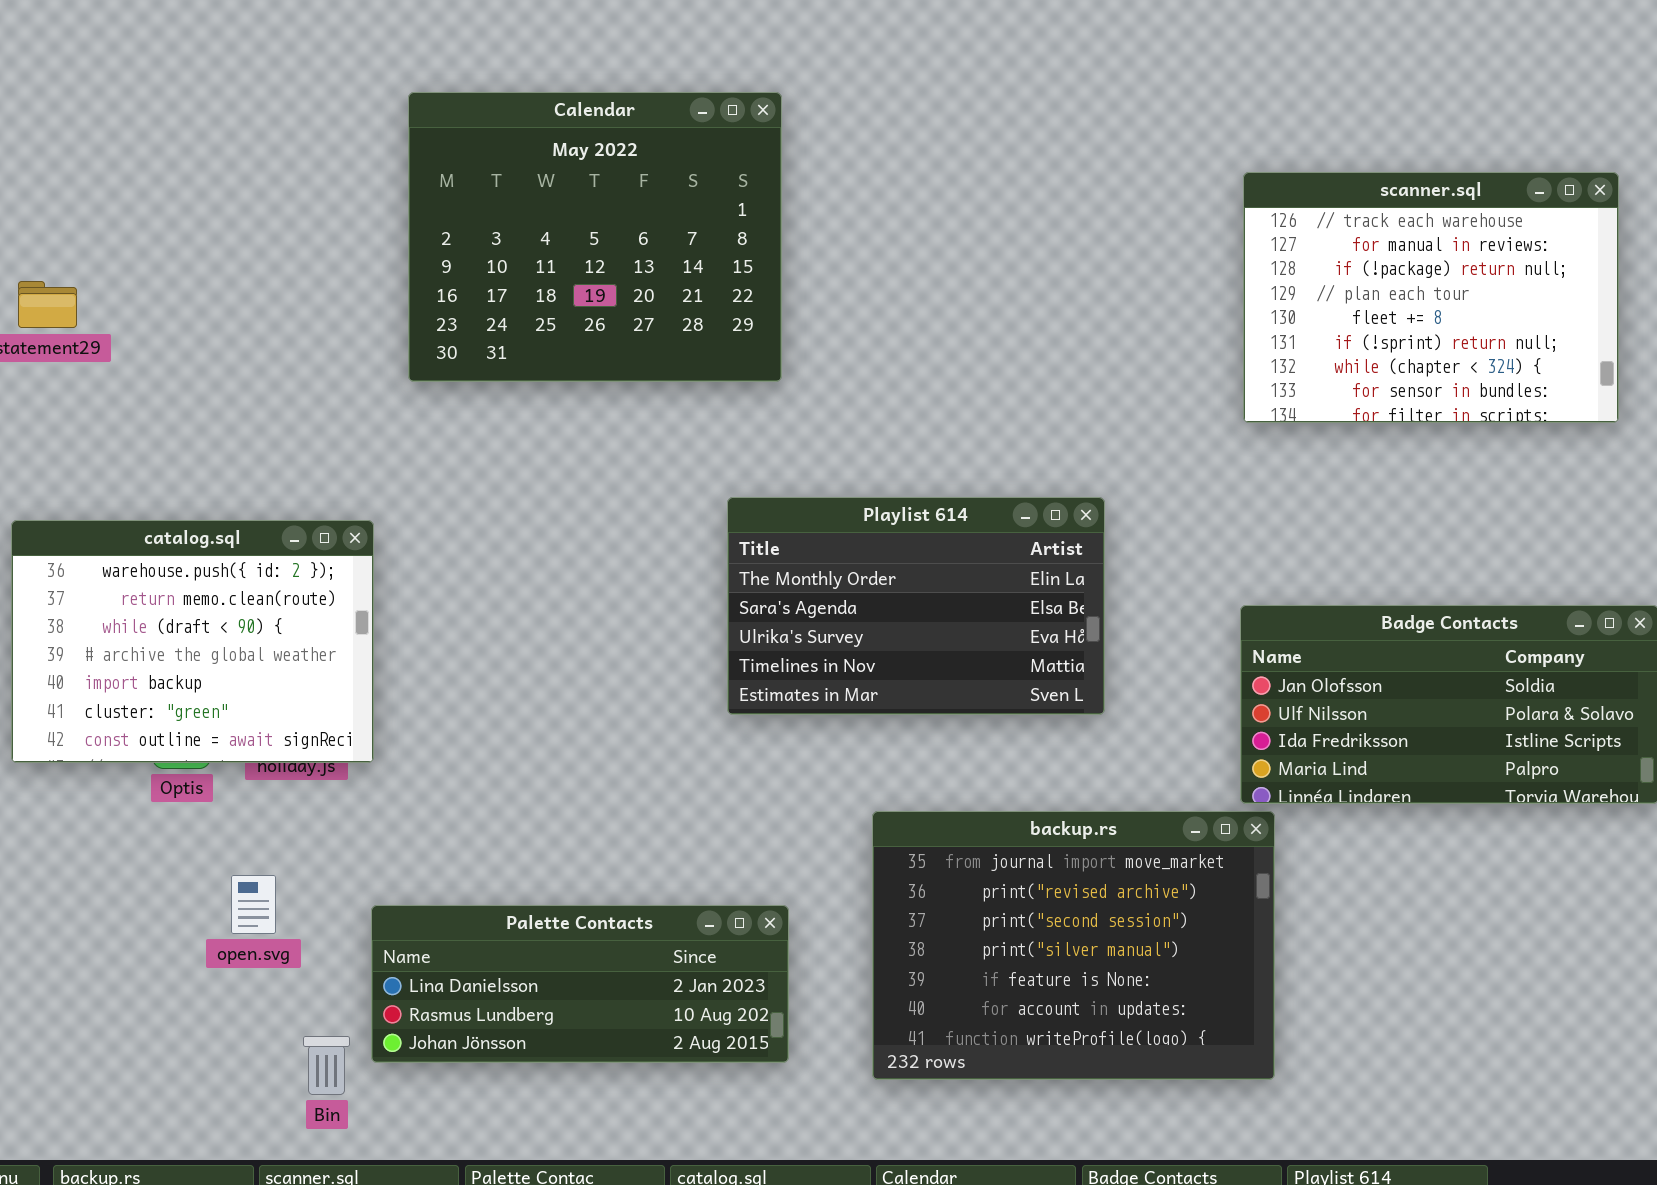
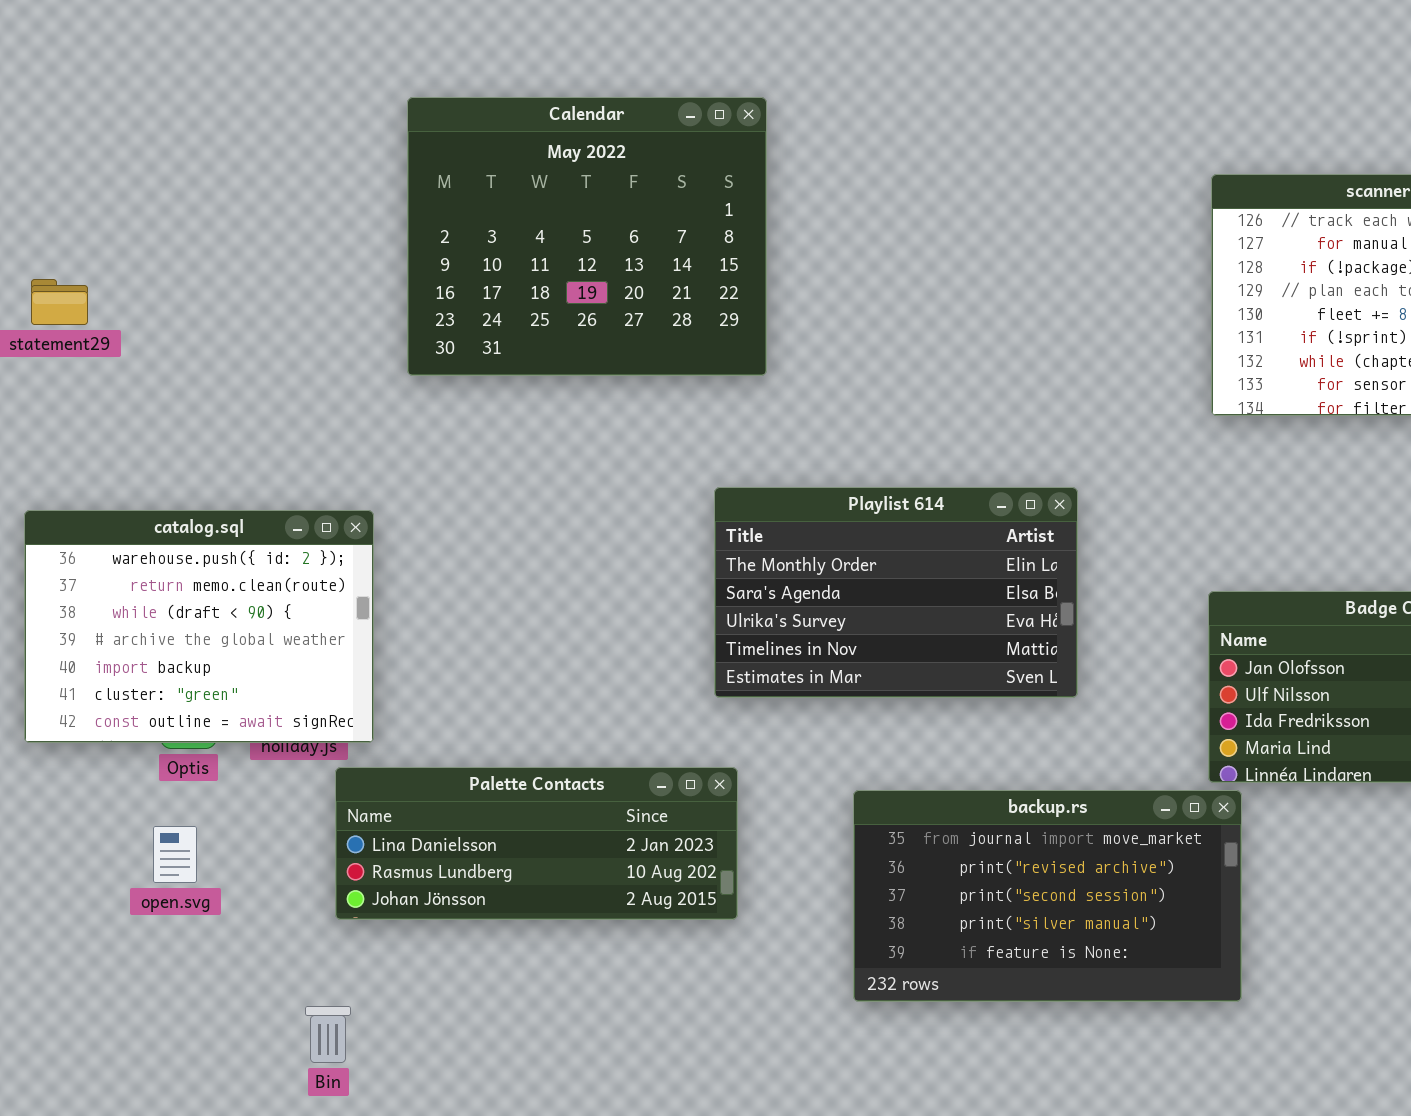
backup.rs: [872,811,1275,1080] -> [853,790,1242,1002], resized
open.svg: [231,875,276,934] -> [153,826,197,883], moved
Palette Contacts: [371,905,789,1063] -> [335,767,738,920], moved

